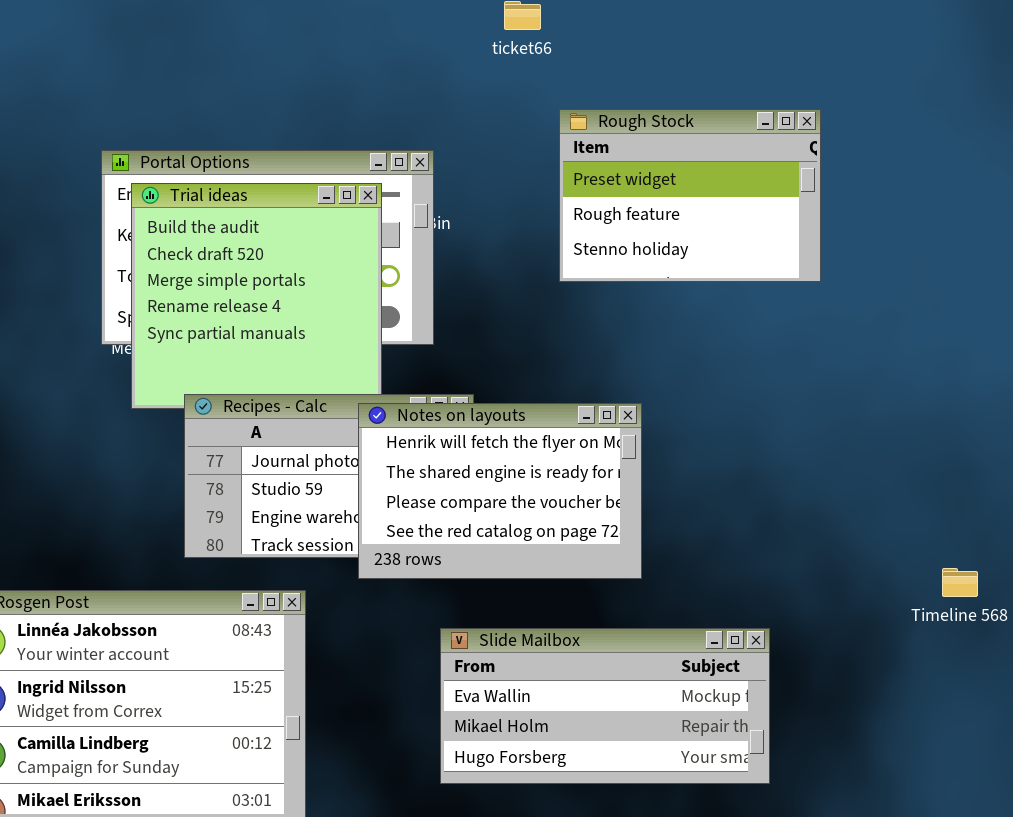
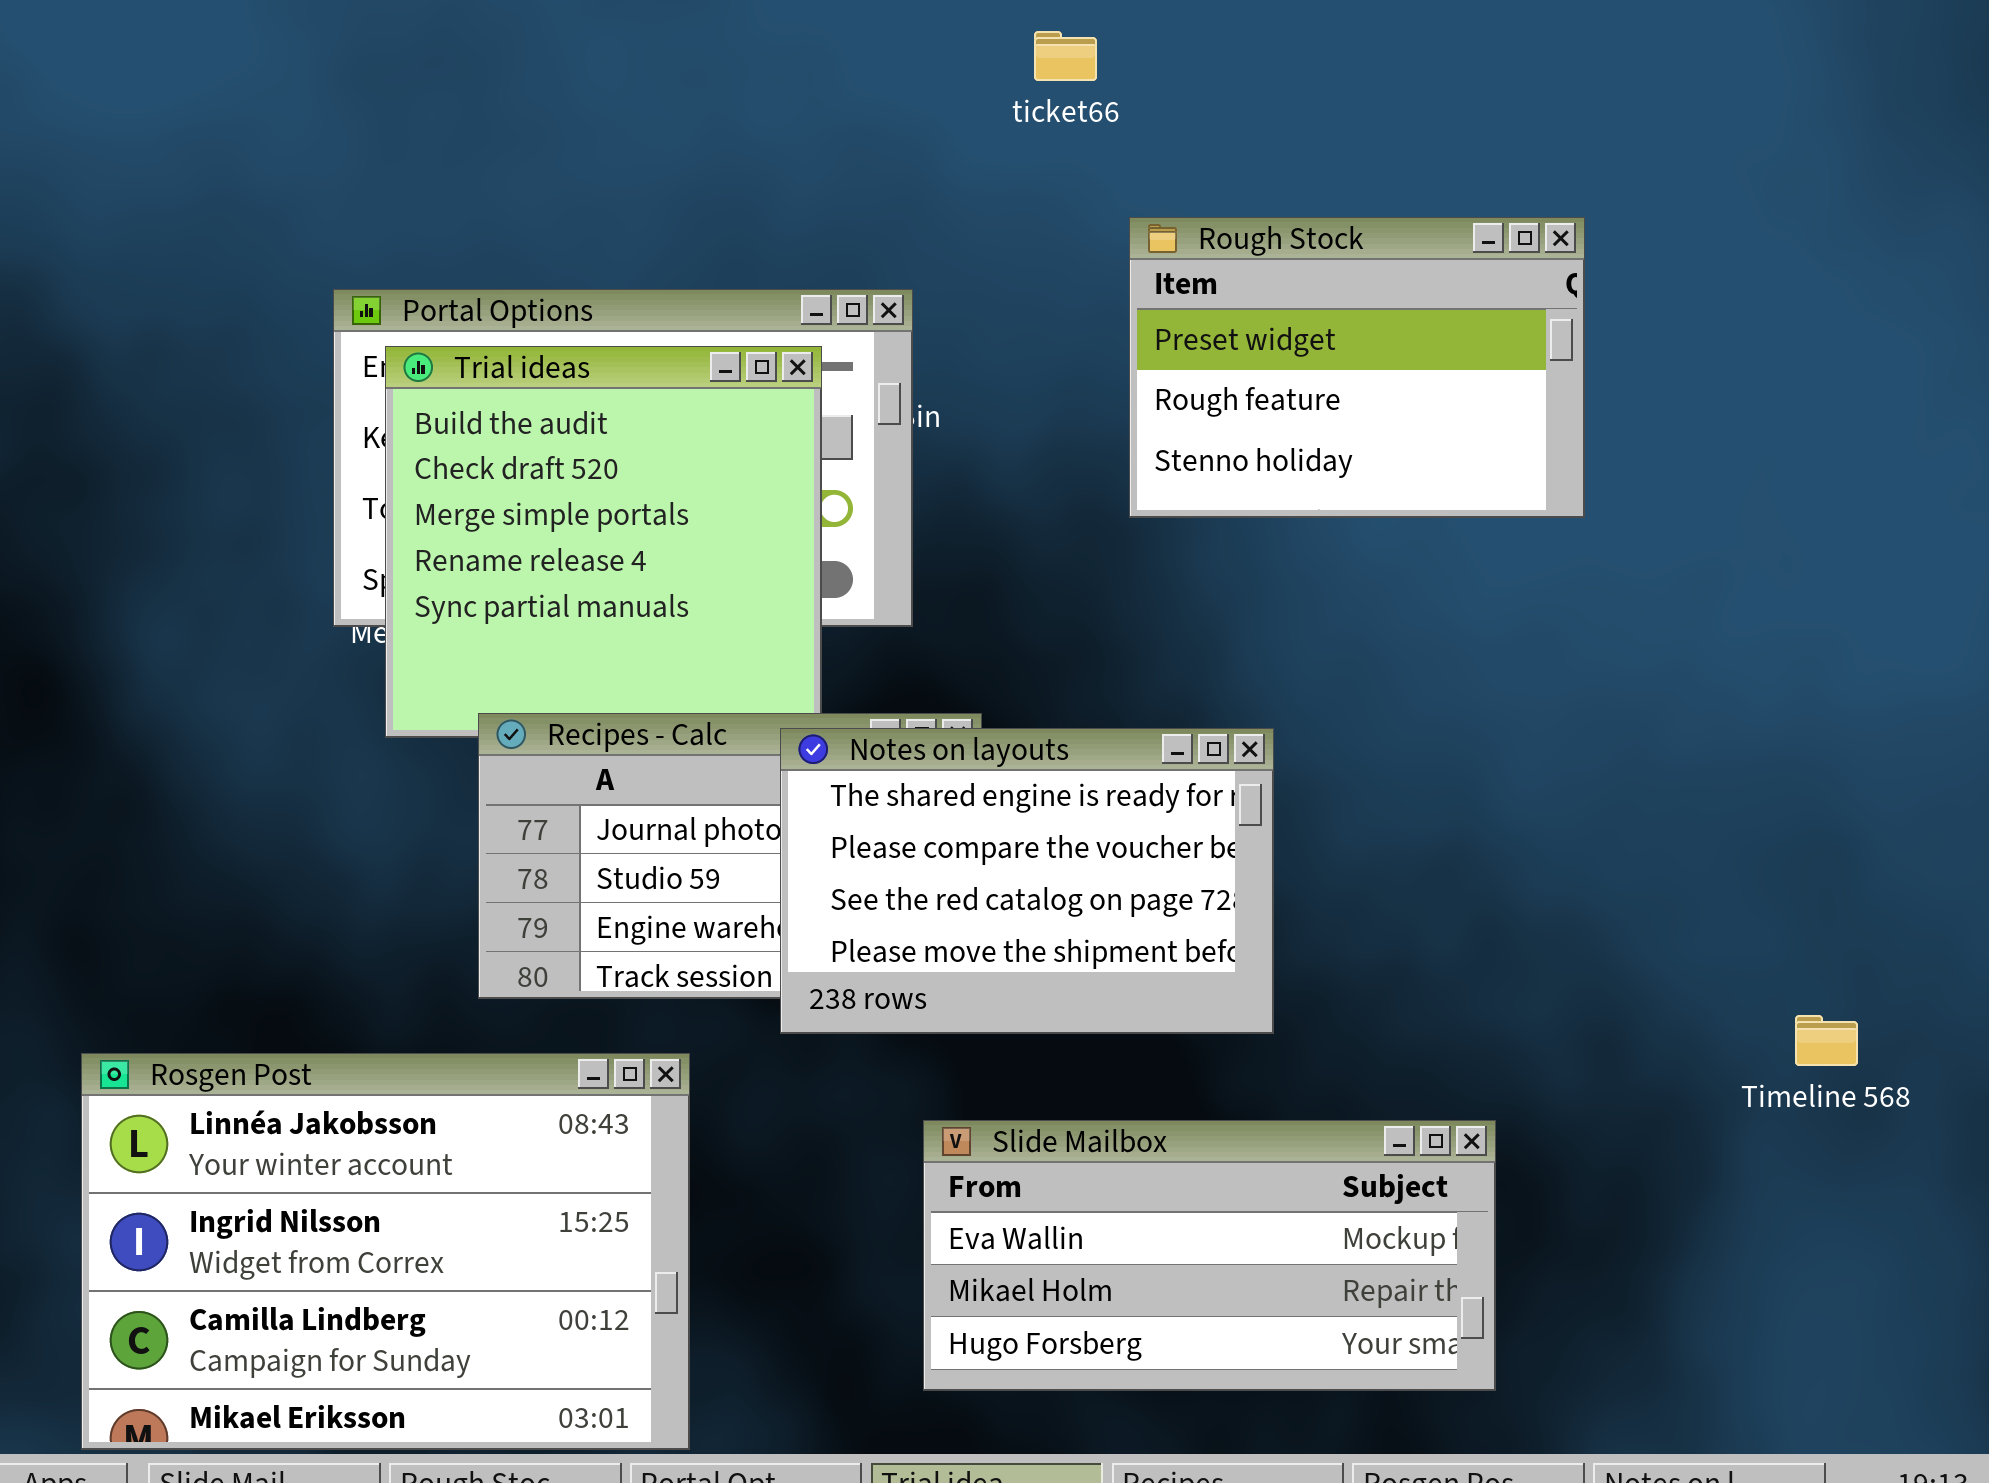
Notes on layouts: [358,403,642,579] -> [780,728,1274,1034], scrolled down 1 row

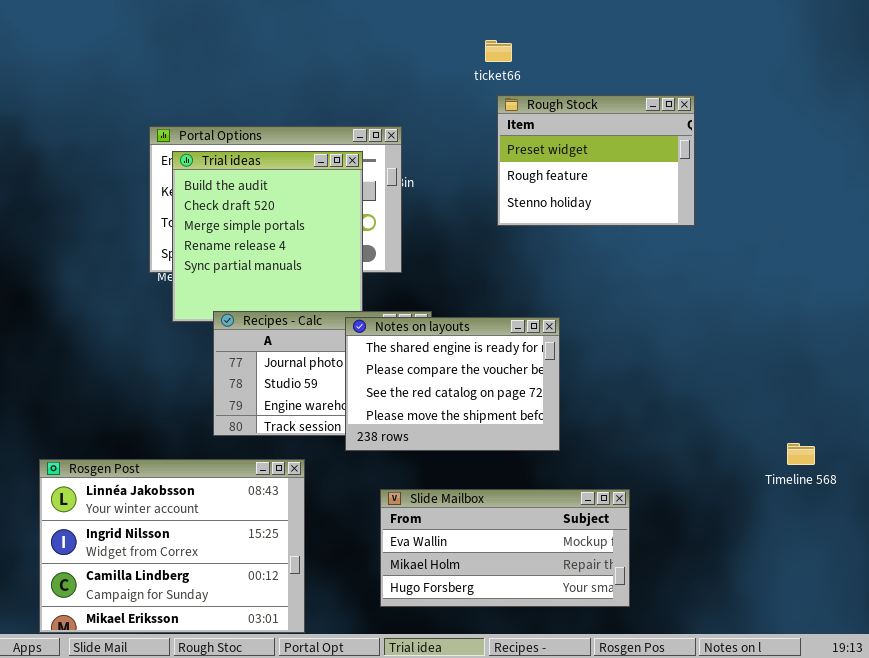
ticket66: [1034,31,1097,81] -> [485,40,512,62], moved
Slide Mailbox: [923,1120,1496,1391] -> [380,489,630,607], moved

